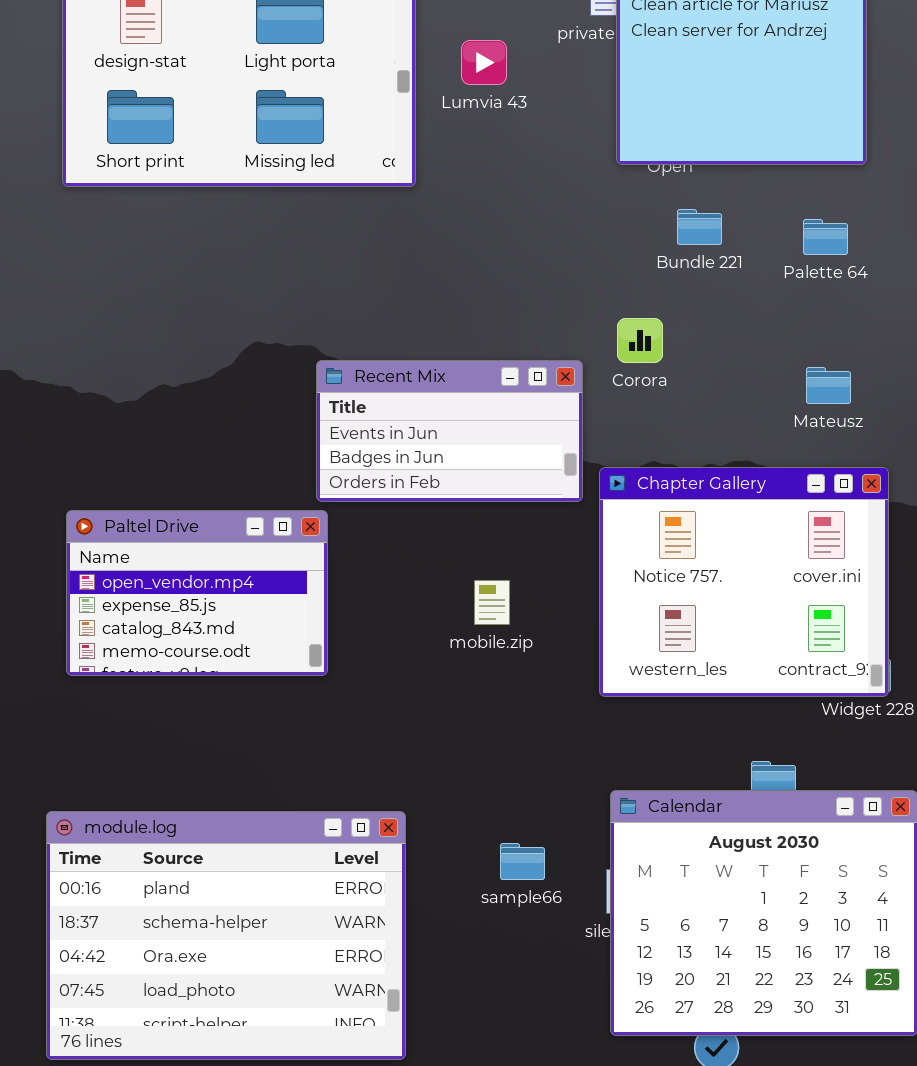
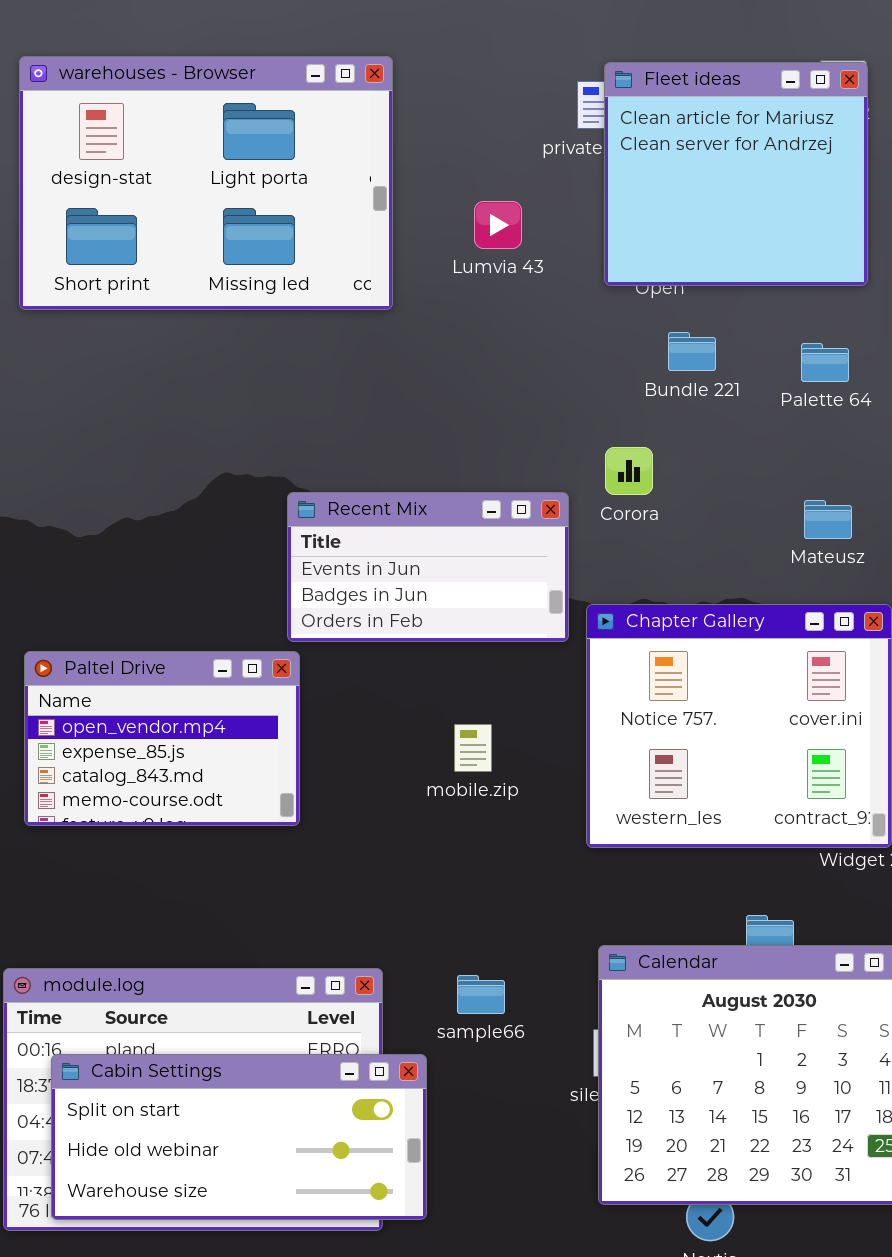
Lumvia 43: [461,40,507,85] -> [474,201,522,249], moved
sample66: [500,843,545,880] -> [457,975,505,1014], moved
Cabin Settings: none -> [51,1054,427,1220], opened

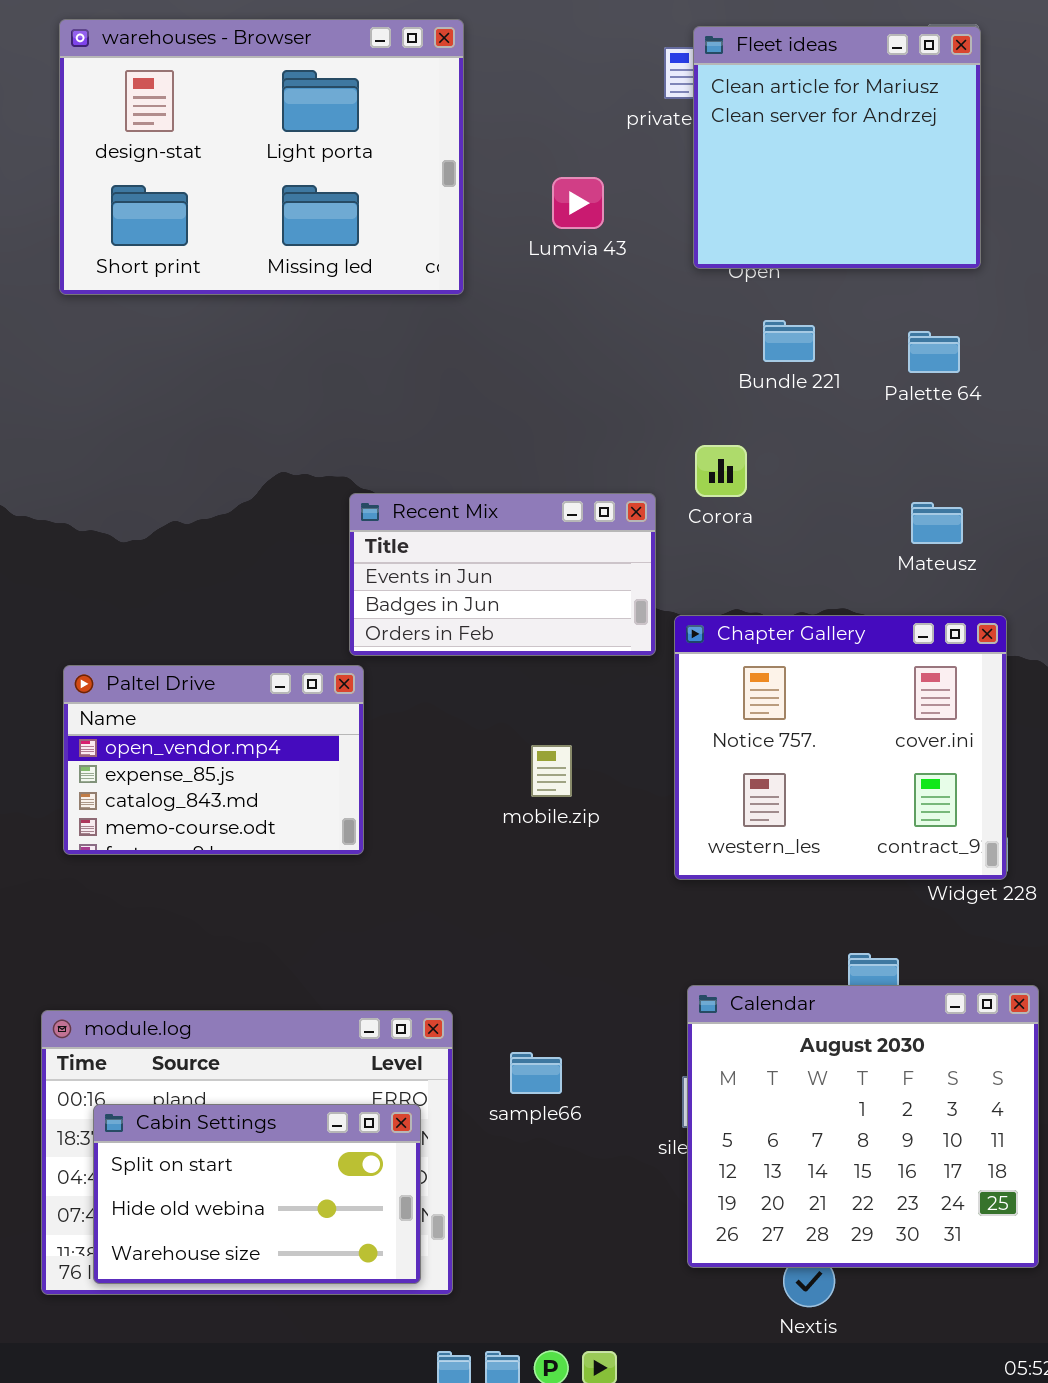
sample66: [457,975,505,1014] -> [510,1052,562,1094], moved
Cabin Settings: [51,1054,427,1220] -> [93,1104,421,1284], resized

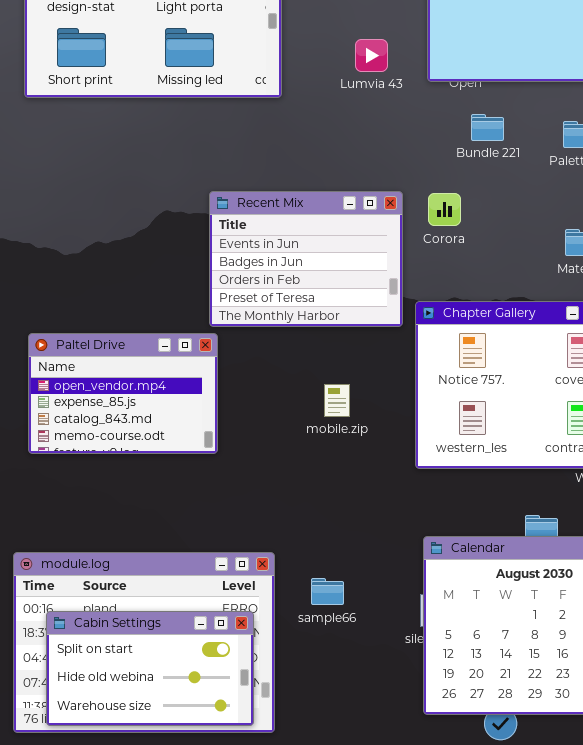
Lumvia 43: [552,177,604,229] -> [355,39,388,72], moved
Recent Mix: [349,493,656,656] -> [209,191,403,327], resized

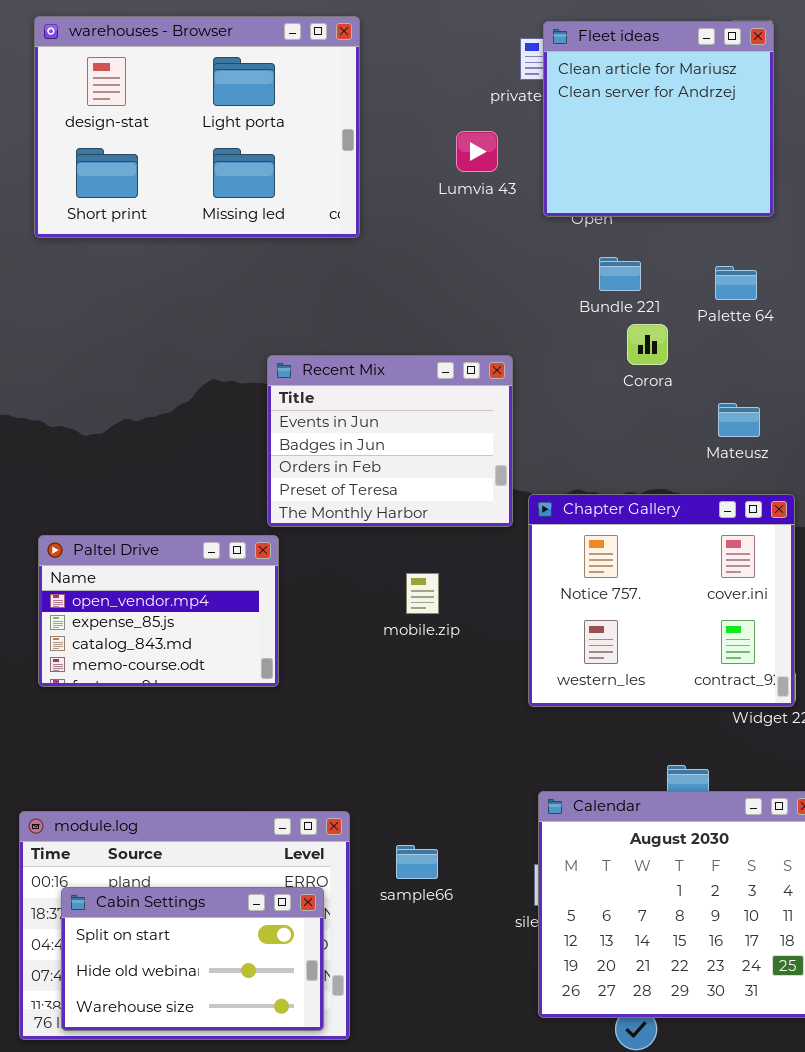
Lumvia 43: [355,39,388,72] -> [456,131,498,172], moved
Corora: [428,193,461,226] -> [627,324,668,365], moved
mobile.zip: [324,384,350,417] -> [406,573,439,614], moved

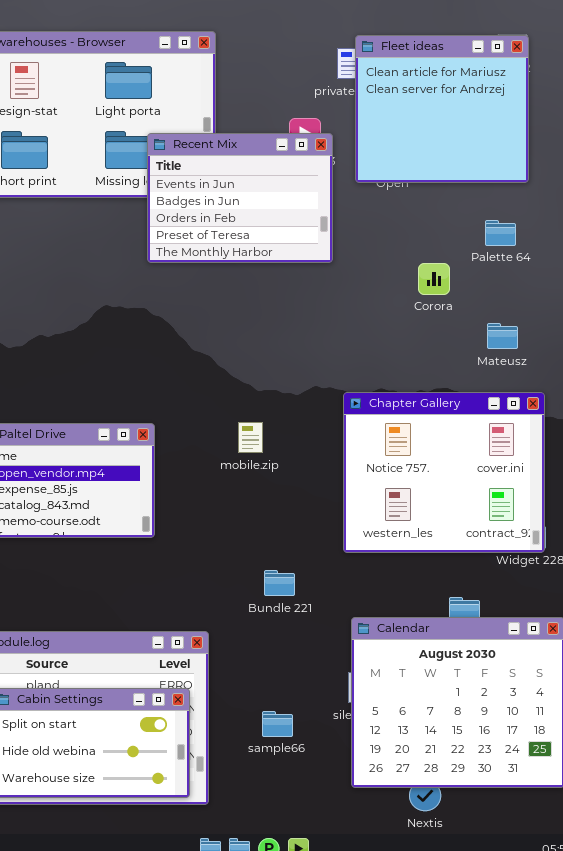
Bundle 221: [599,257,641,291] -> [264,570,295,596], moved
Recent Mix: [267,355,513,527] -> [147,133,333,263], moved
mobile.zip: [406,573,439,614] -> [238,422,263,453], moved
sample66: [396,845,438,879] -> [262,711,293,737], moved

